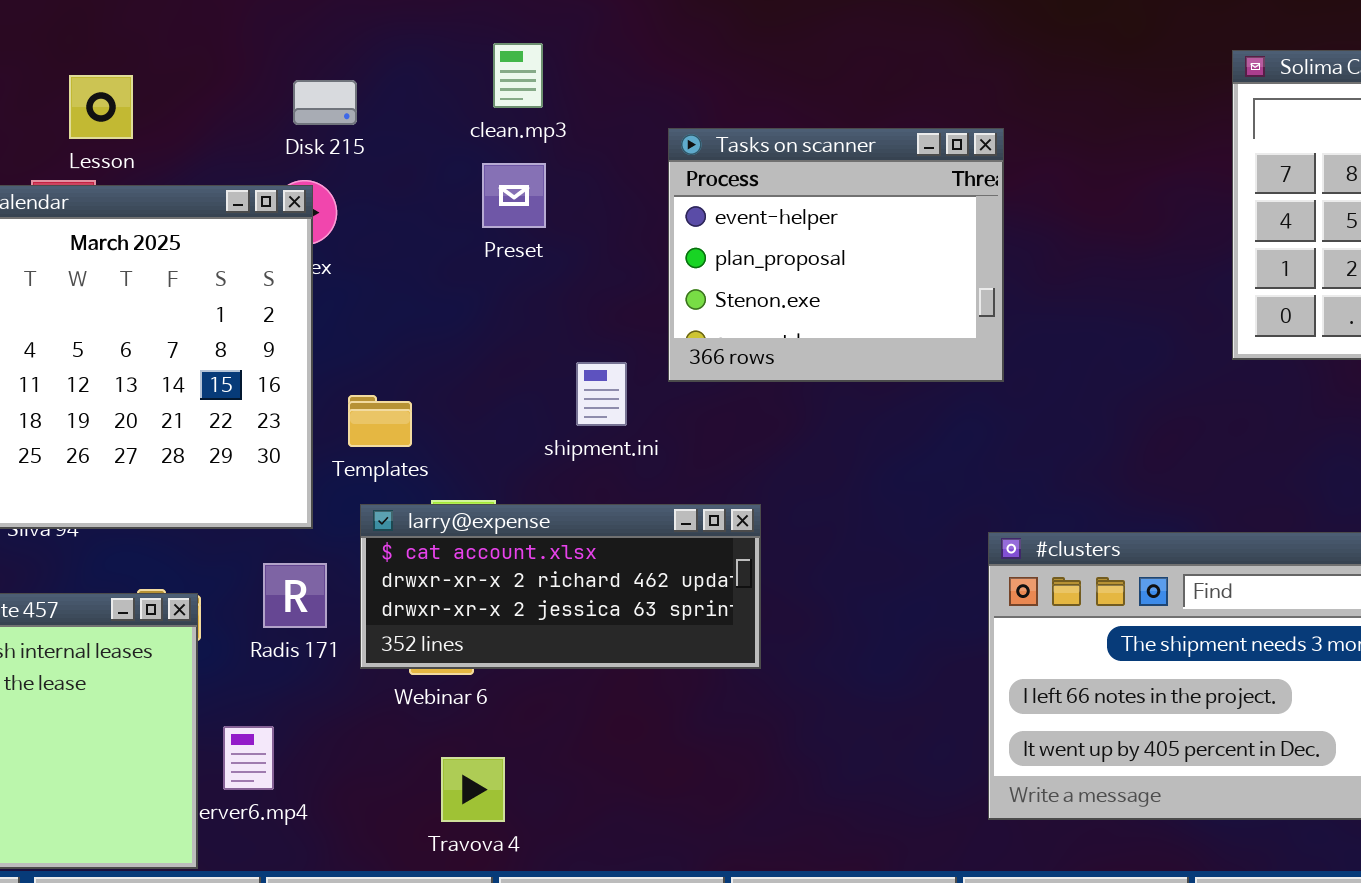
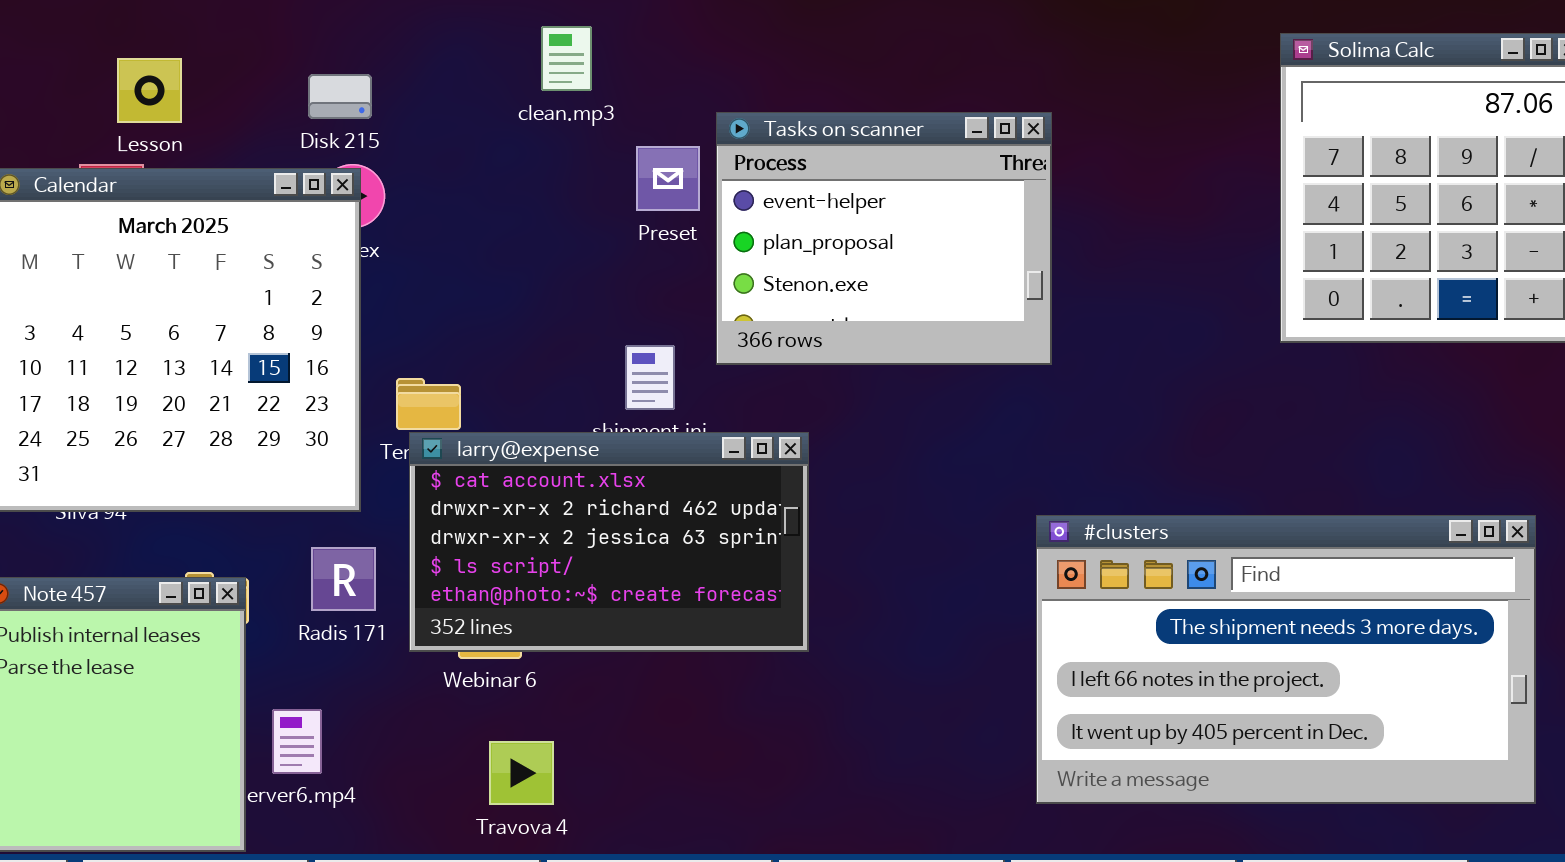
Disk 215: [293,80,357,125] -> [308,74,372,119], moved
Preset: [482,163,546,228] -> [636,146,700,211], moved
larry@expense: [360,504,761,669] -> [409,432,809,652], resized

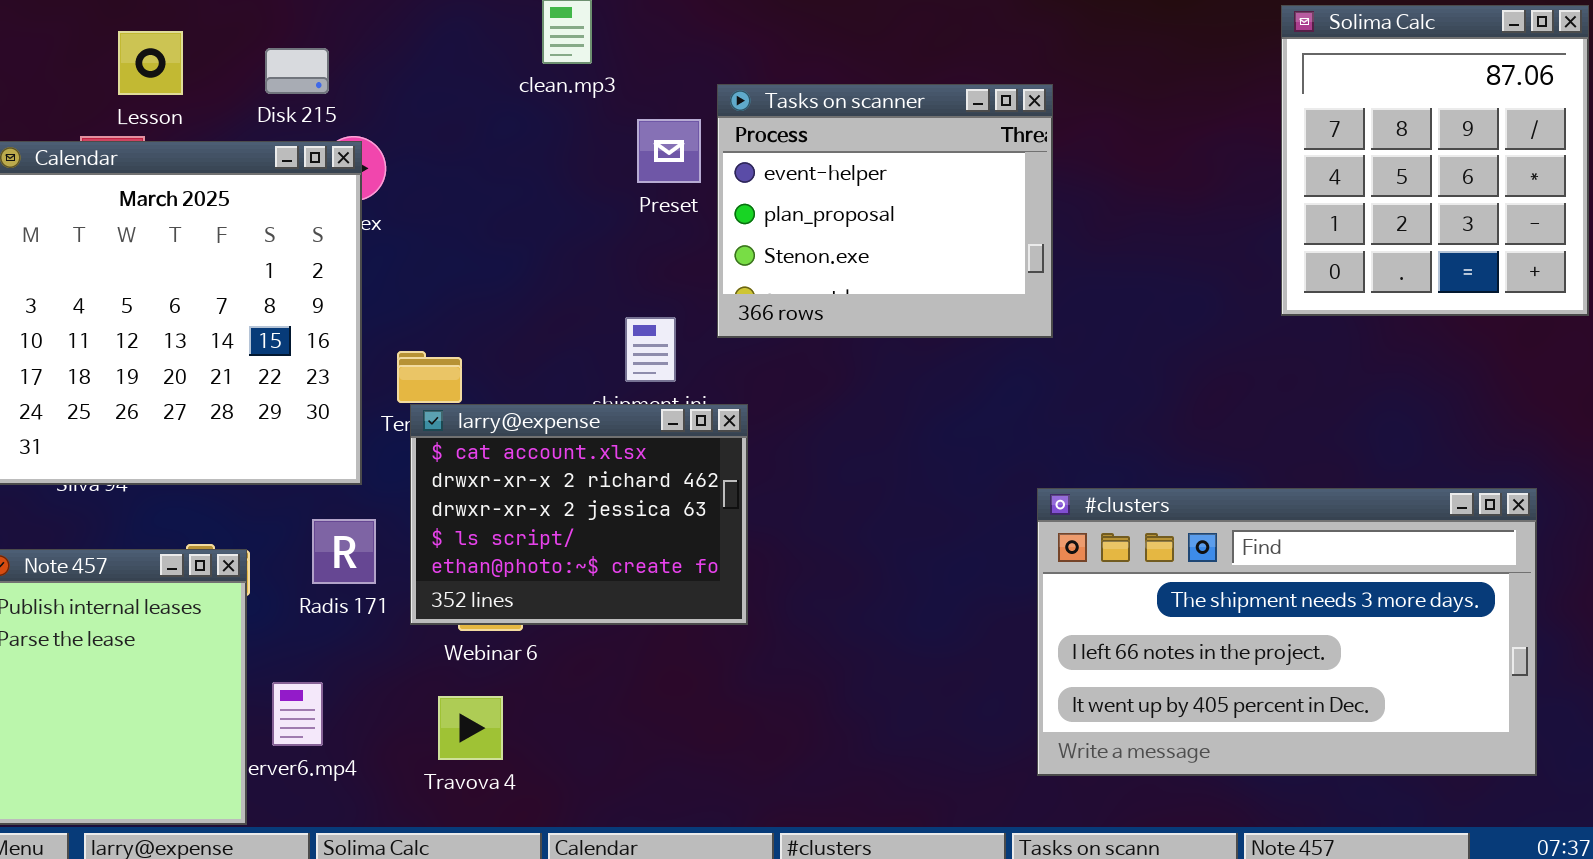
Disk 215: [308,74,372,119] -> [265,48,329,94], moved
larry@expense: [409,432,809,652] -> [410,404,748,625], resized
Travova 4: [489,741,554,805] -> [438,696,503,760], moved

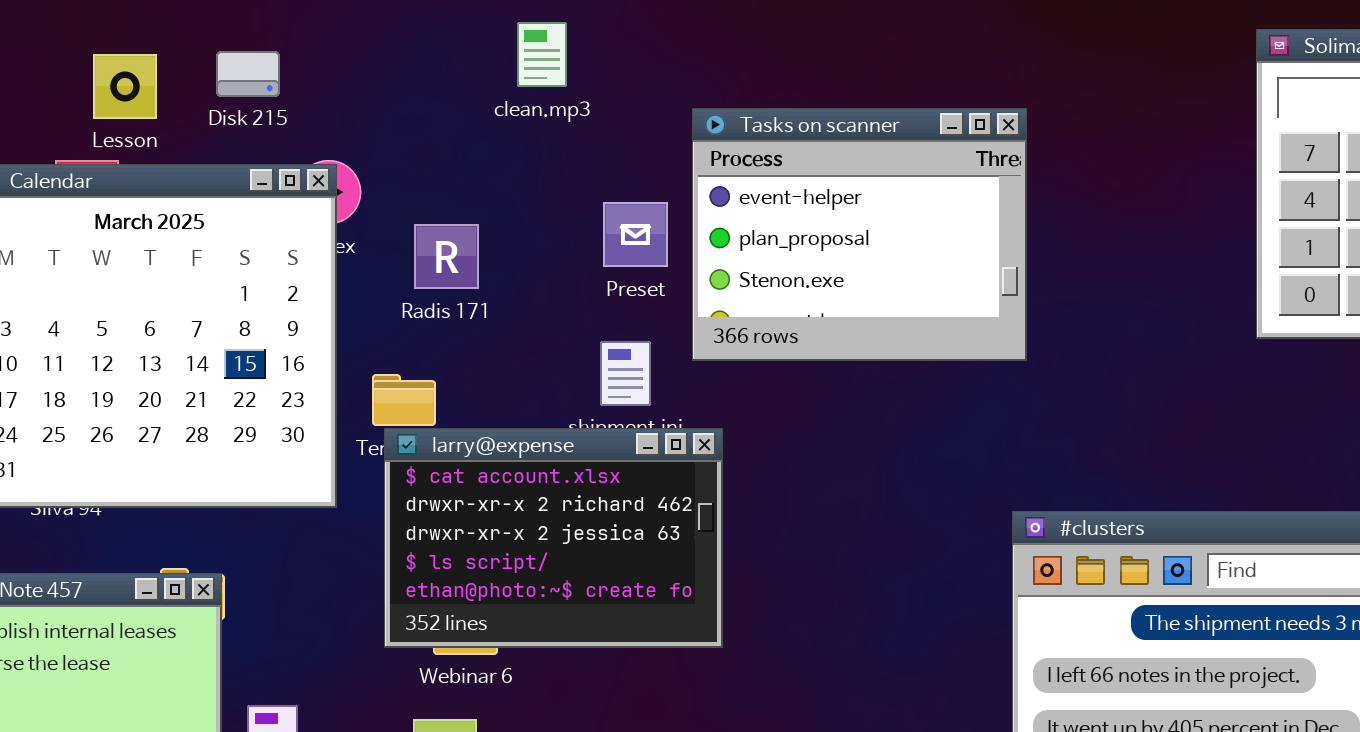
Disk 215: [265,48,329,94] -> [216,51,280,97], moved
Preset: [637,119,701,183] -> [603,202,668,267], moved
Radis 171: [312,519,376,584] -> [414,224,479,289], moved

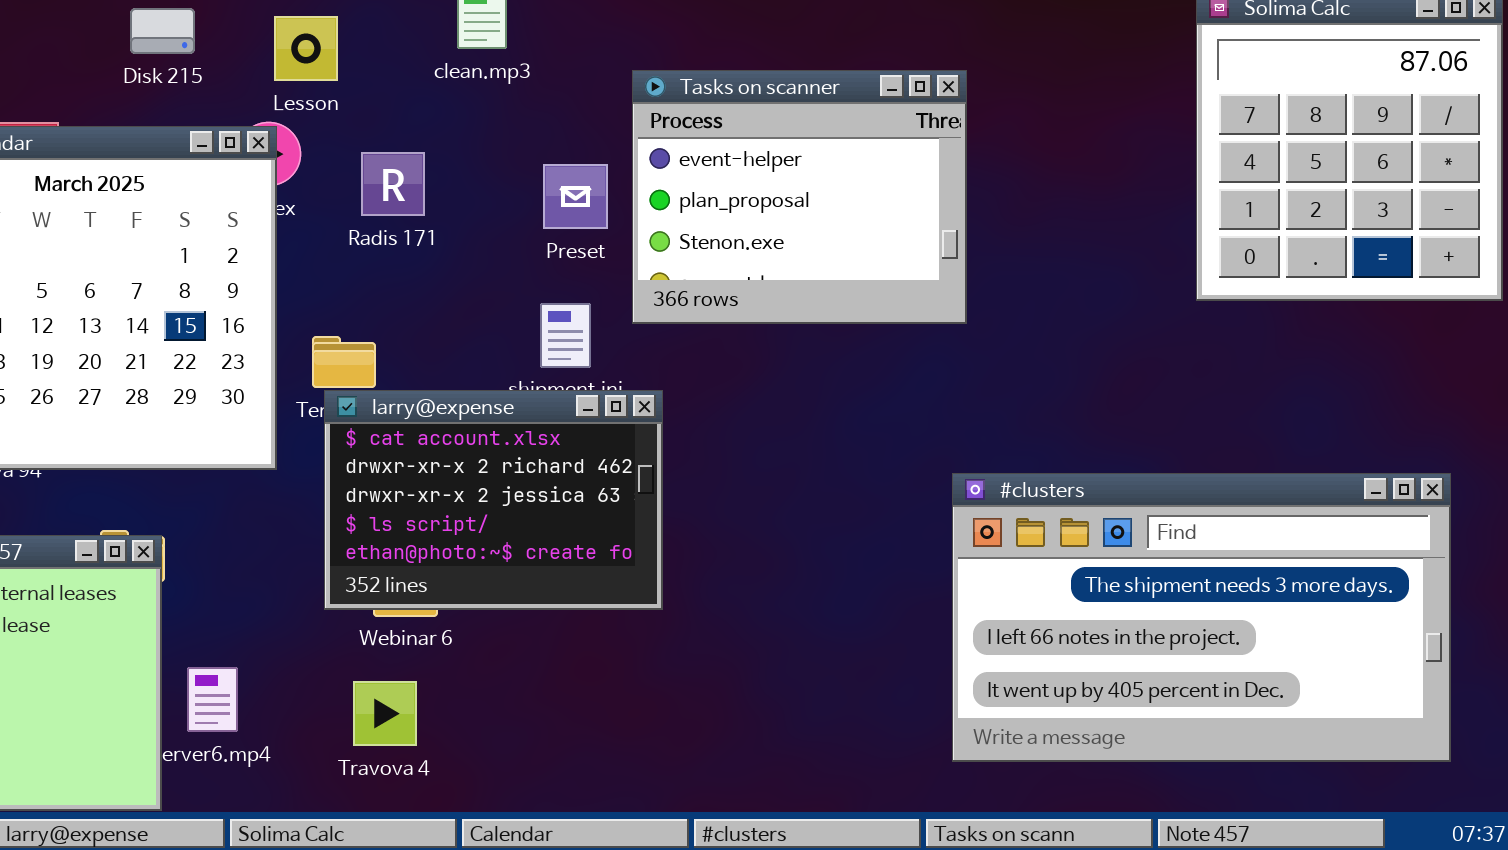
Disk 215: [216,51,280,97] -> [130,8,195,54], moved
Lesson: [93,54,157,119] -> [274,16,338,81], moved
Radis 171: [414,224,479,289] -> [361,152,425,216], moved

